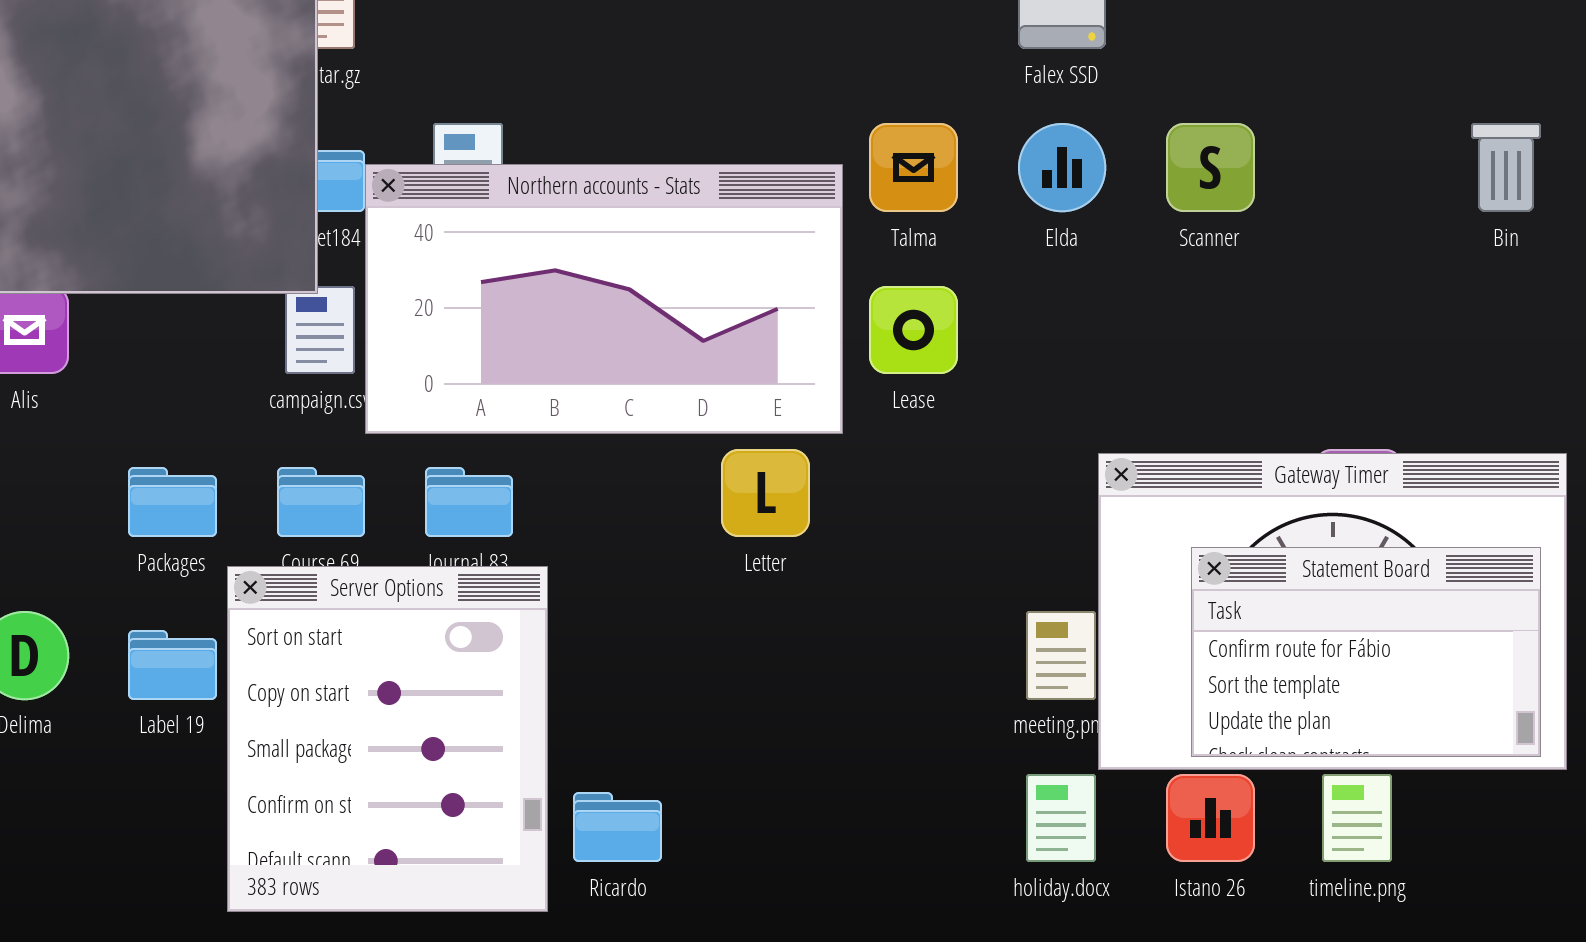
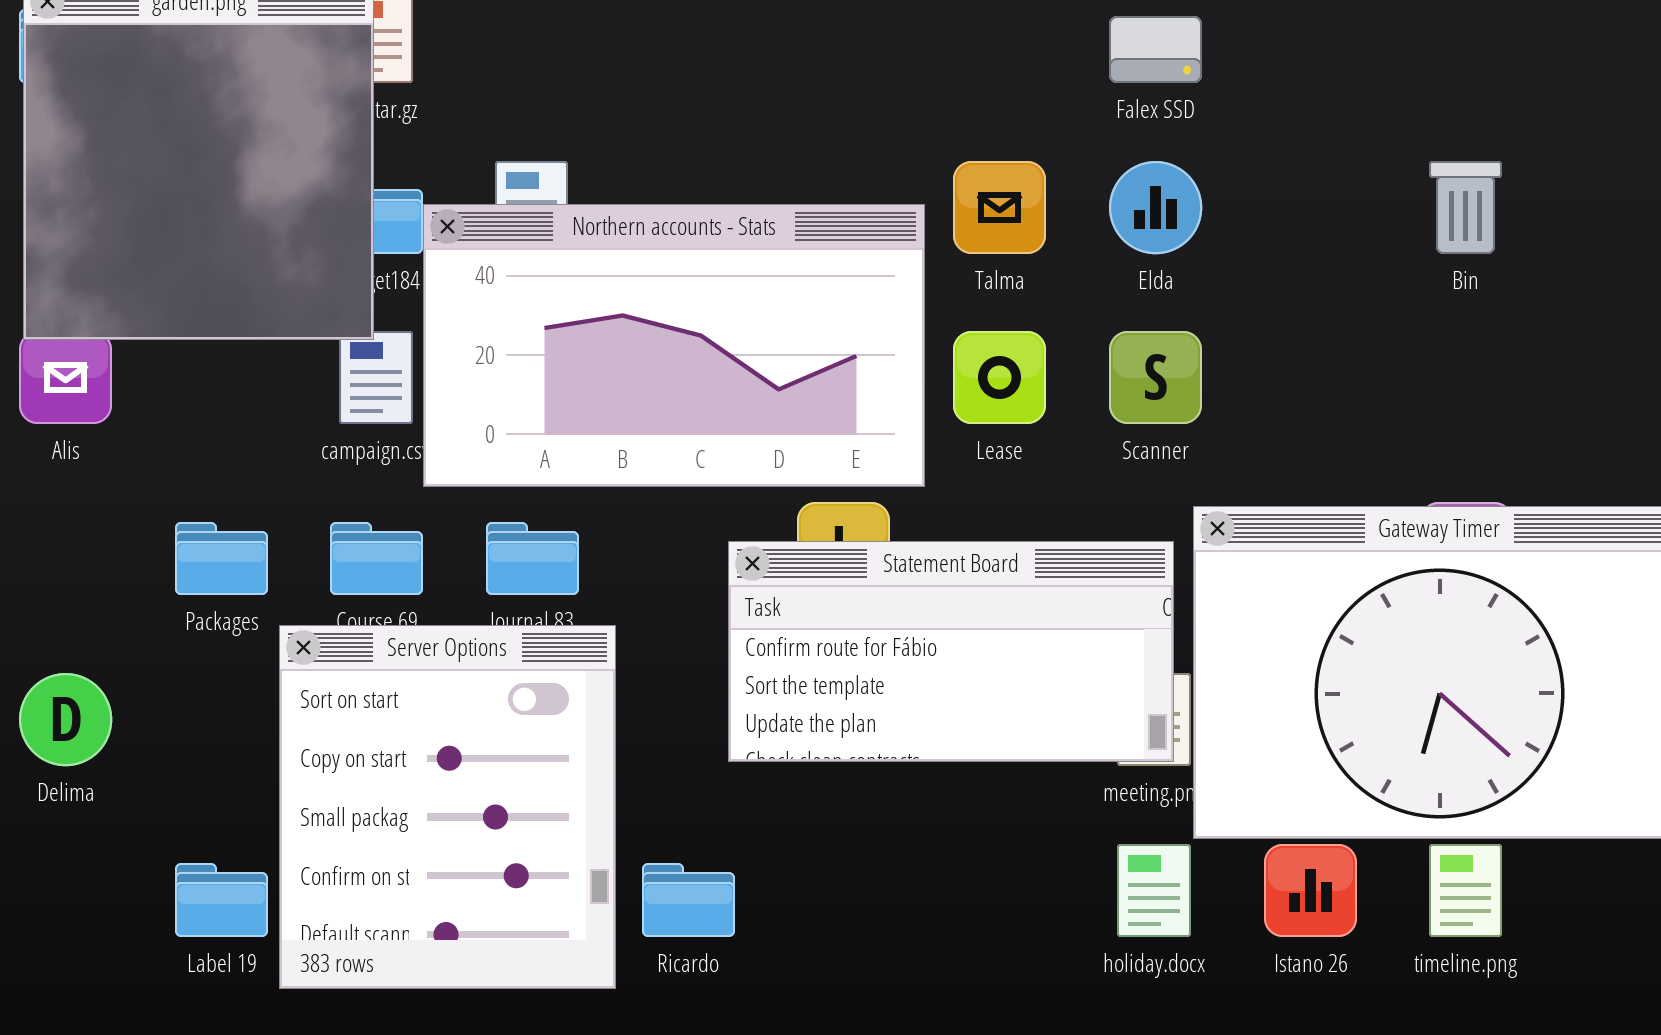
Scanner: [1166,123,1255,212] -> [1109,331,1202,424], moved
Bin: [1471,123,1541,212] -> [1429,161,1502,254], moved
Statement Board: [1191,547,1541,757] -> [728,541,1174,762], moved, resized
Label 19: [128,630,217,700] -> [175,863,268,937], moved

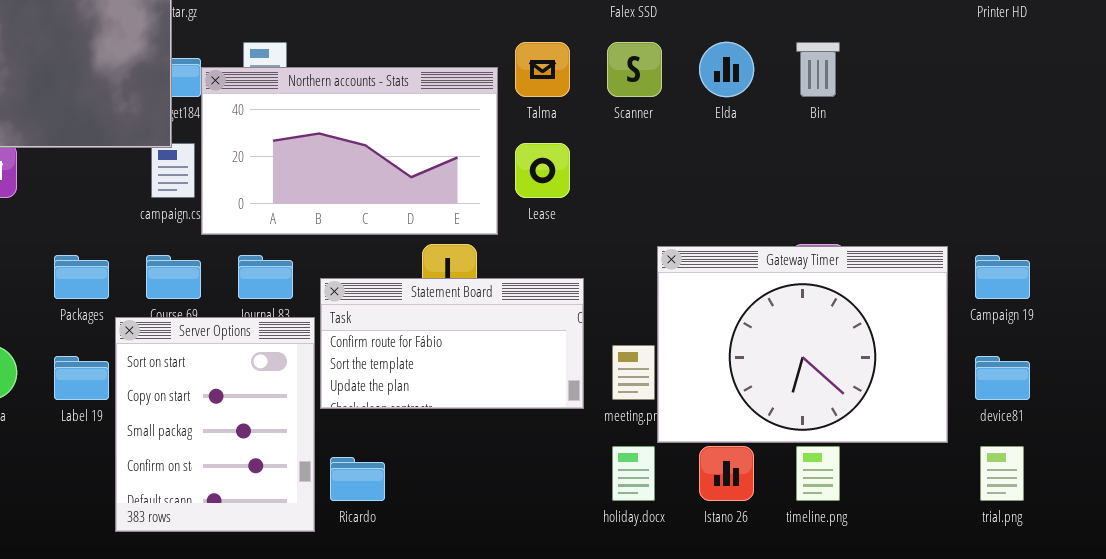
Elda: [1109,161,1202,254] -> [699,42,754,97], moved
Scanner: [1109,331,1202,424] -> [607,42,662,97], moved
Statement Board: [728,541,1174,762] -> [320,278,584,409], moved
Label 19: [175,863,268,937] -> [54,356,109,400], moved

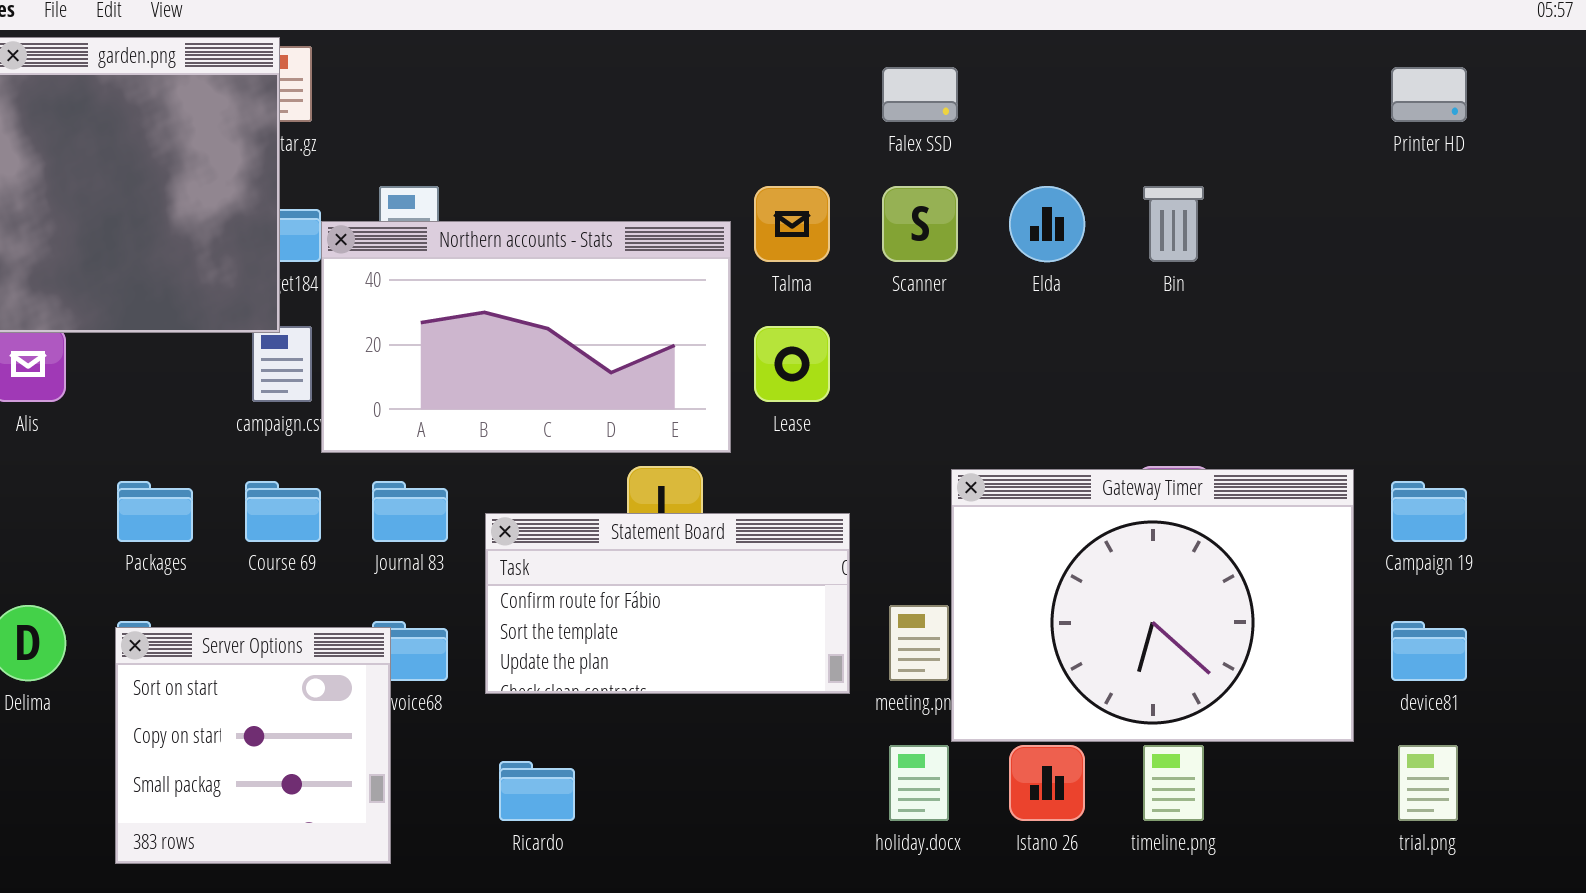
Server Options: [115,317,315,532] -> [115,627,391,864], moved, resized

